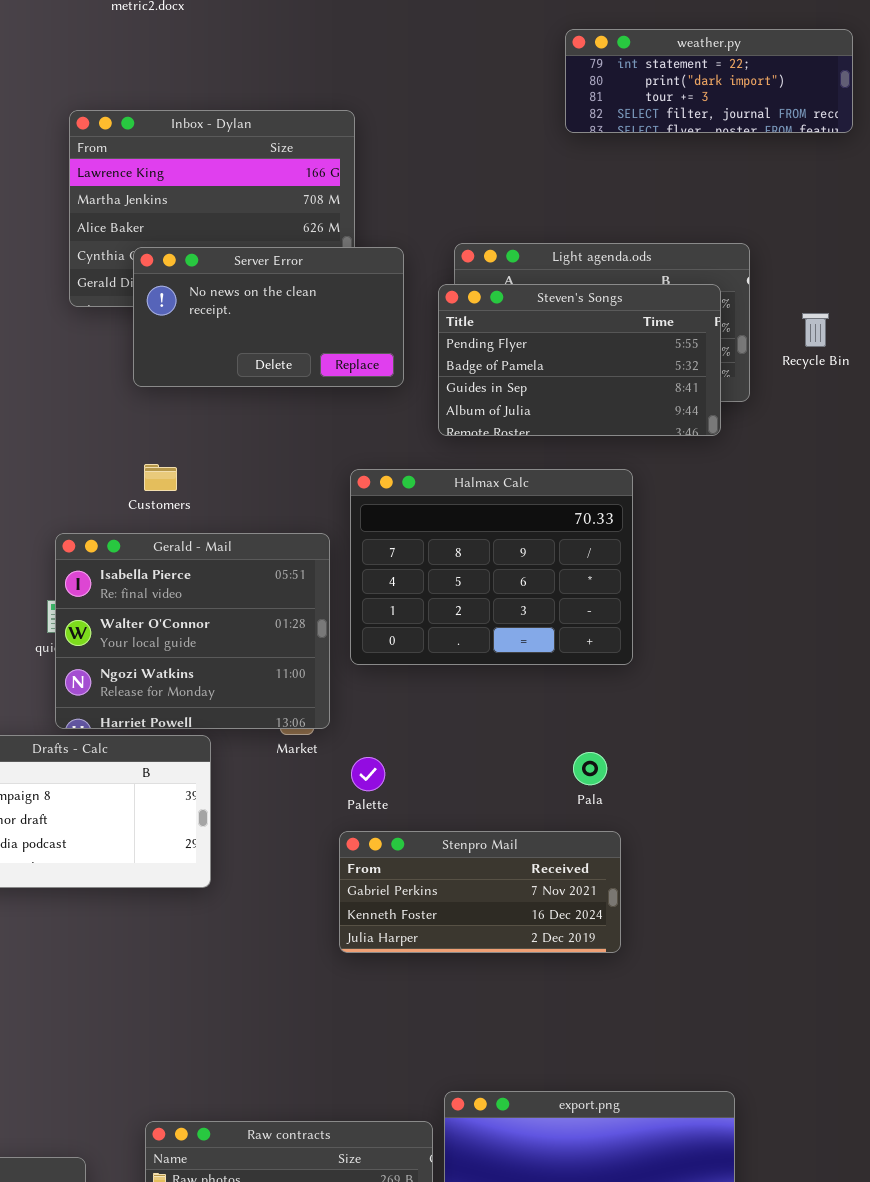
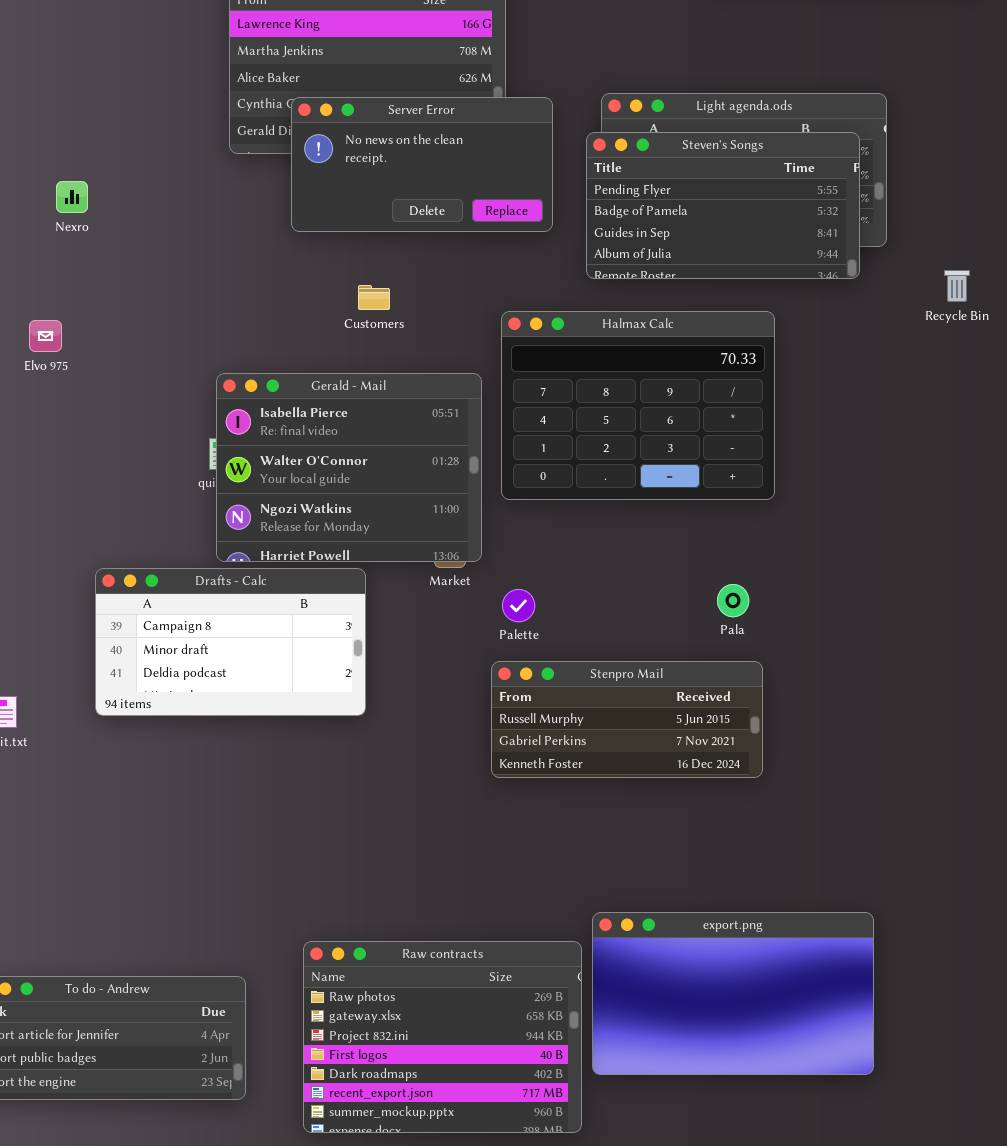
Recycle Bin: [802,313,829,347] -> [944,270,970,302], moved
Customers: [144,464,177,491] -> [358,285,390,310], moved
Stenpro Mail: [339,831,621,953] -> [491,661,763,778], scrolled up 1 row

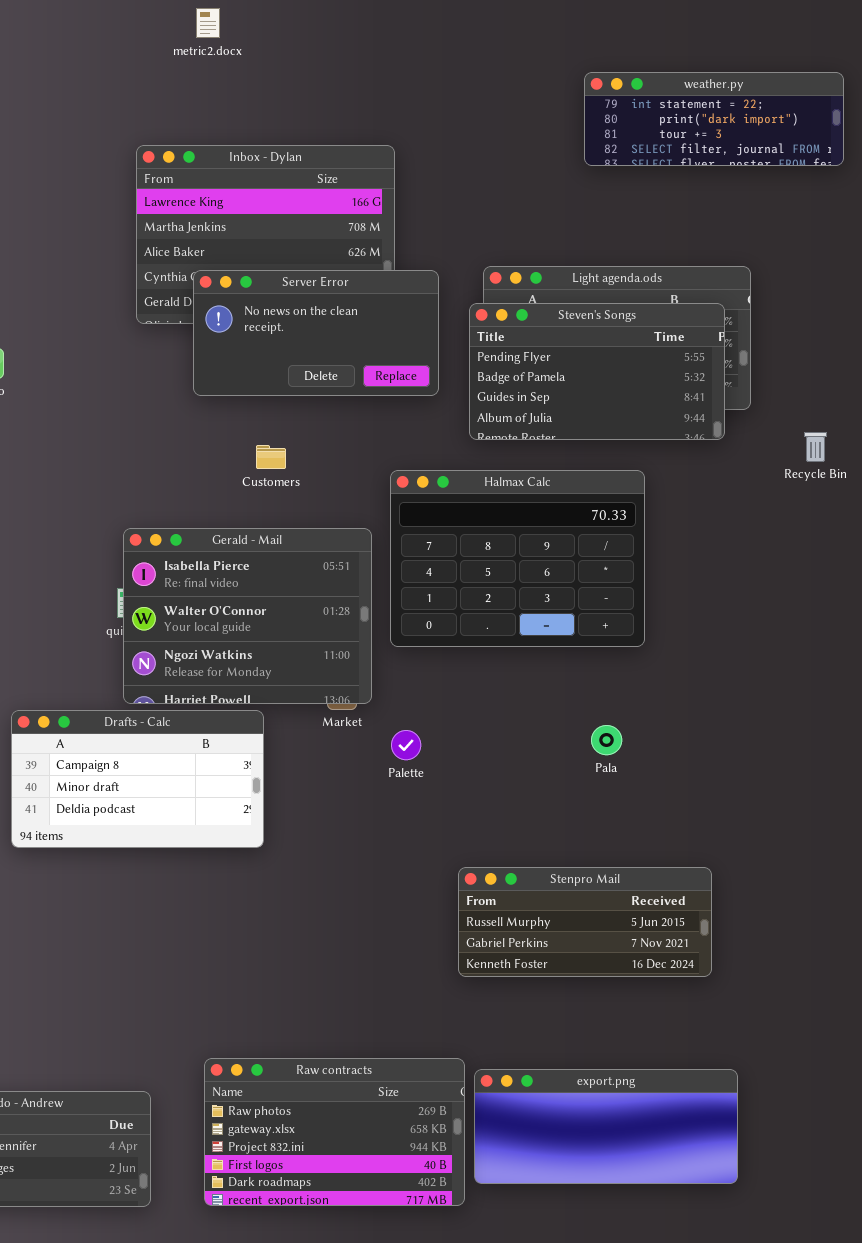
Stenpro Mail: [491,661,763,778] -> [458,867,712,977], moved
export.png: [592,912,874,1075] -> [474,1069,738,1184], resized
Raw contracts: [303,941,582,1133] -> [204,1058,465,1206], resized

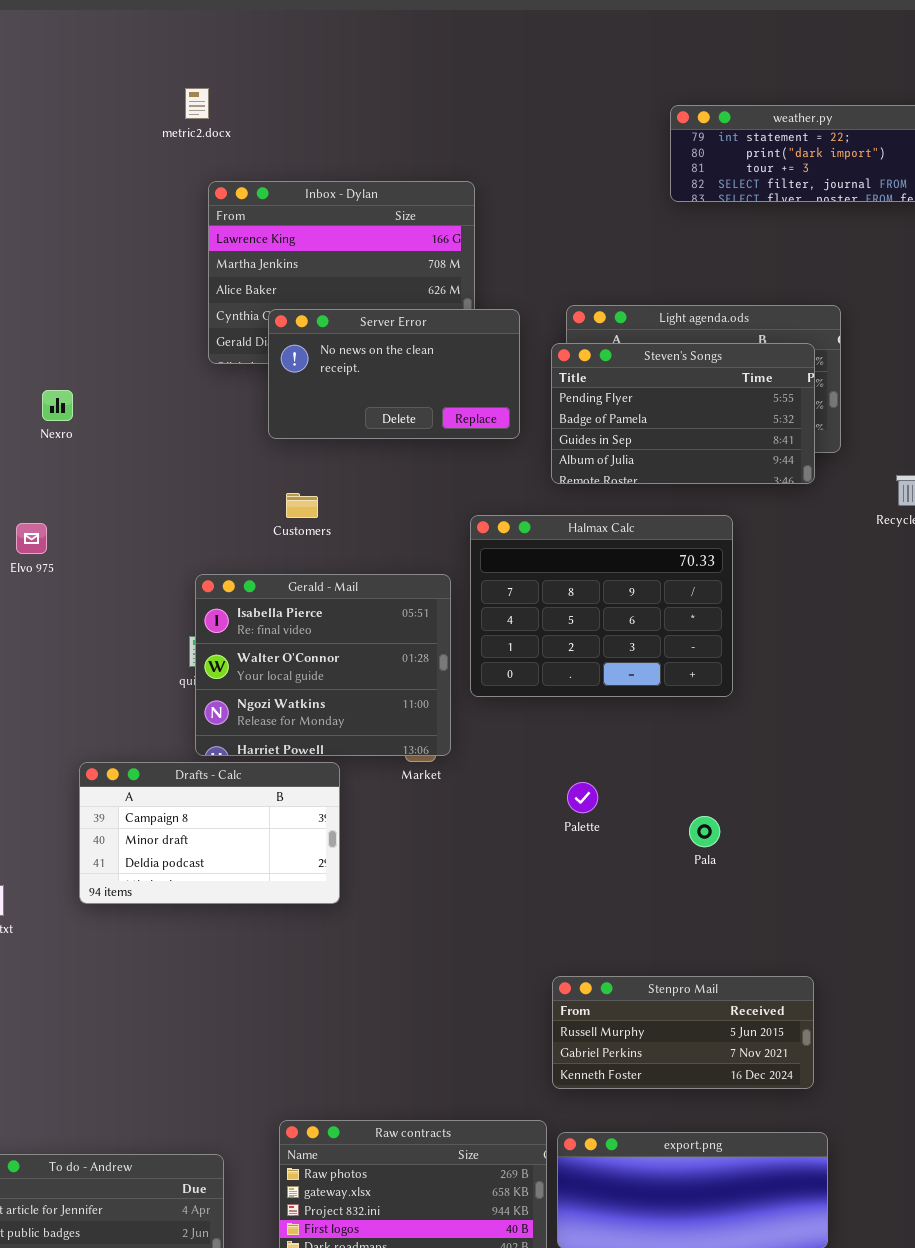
metric2.docx: [196,8,220,38] -> [185,88,209,119], moved
Customers: [256,445,286,469] -> [286,493,318,518], moved
Pala: [591,725,622,755] -> [689,816,720,847], moved
Palette: [391,730,421,760] -> [567,782,598,813], moved
Stenpro Mail: [458,867,712,977] -> [552,976,814,1089], moved

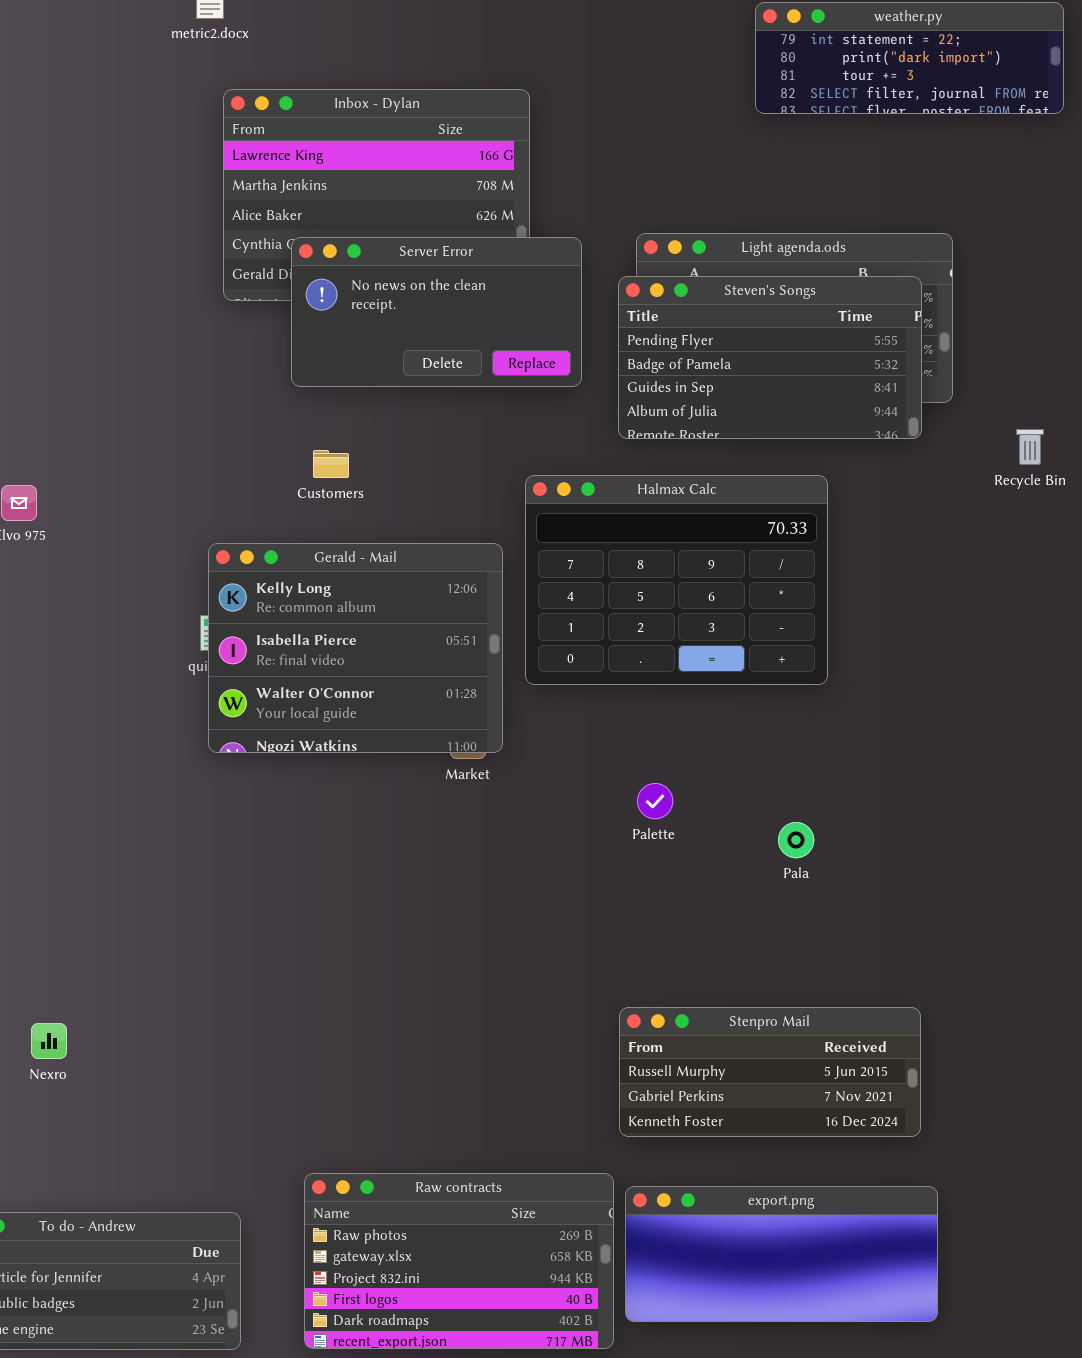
Nexro: [42,390,73,421] -> [31,1023,67,1059], moved
Gerald - Mail: [195,574,451,756] -> [208,543,503,753], scrolled up 1 row
Drafts - Calc: [79,762,340,904] -> none, closed

